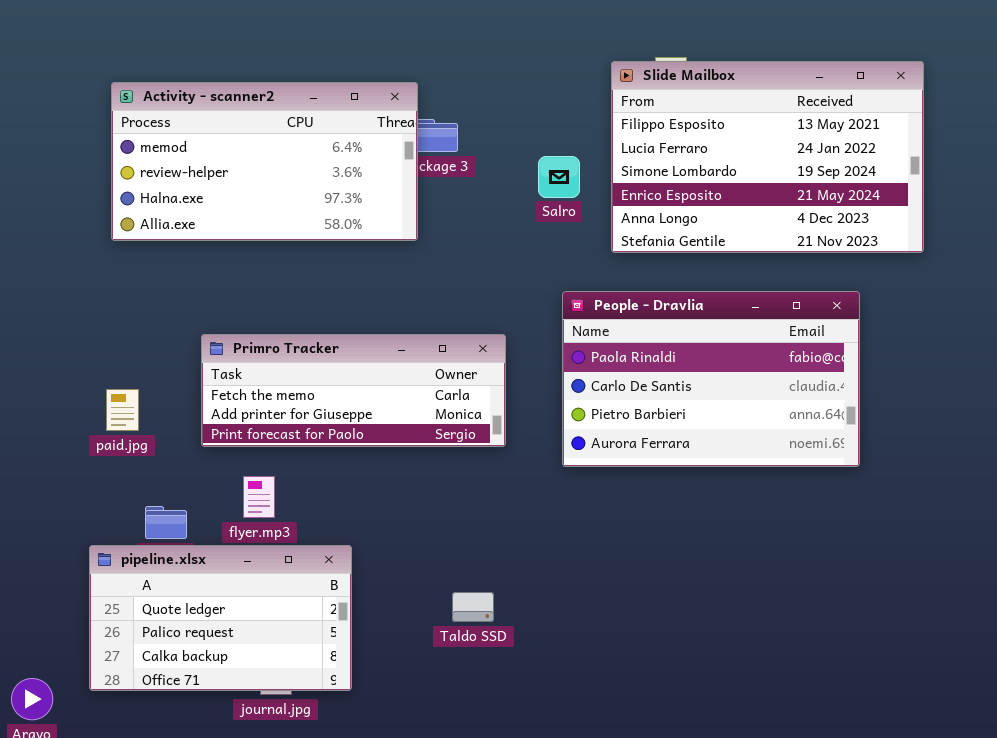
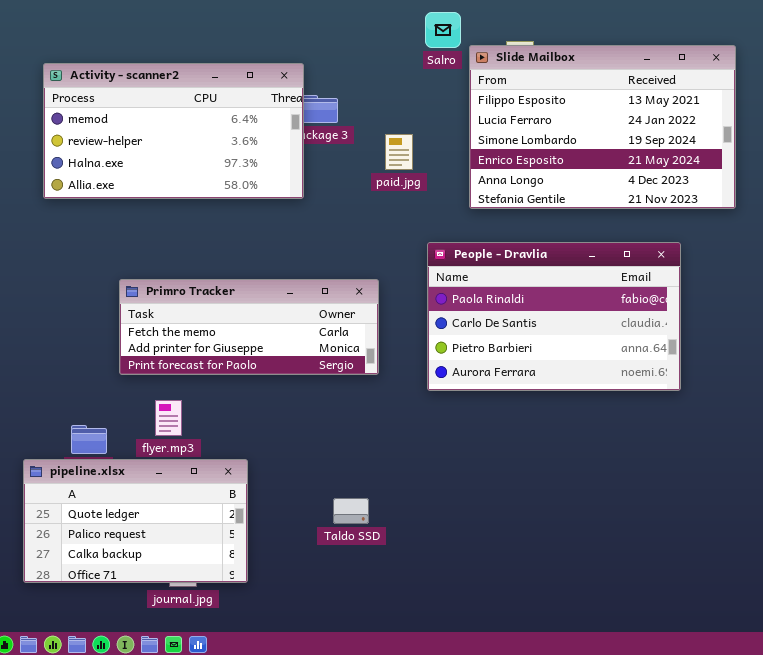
Salro: [538,156,580,198] -> [425,12,461,48], moved
paid.jpg: [106,389,139,431] -> [385,134,413,170], moved

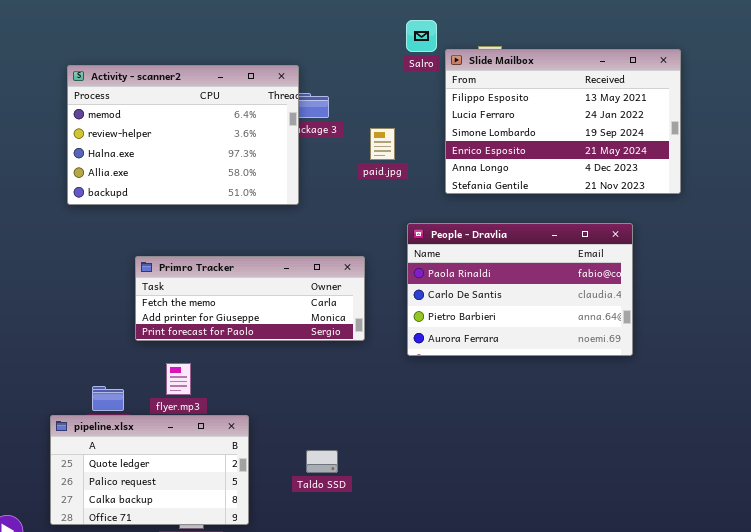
Activity - scanner2: [43,63,304,199] -> [67,65,299,205], resized
Taldo SSD: [333,498,369,524] -> [306,450,338,473], moved

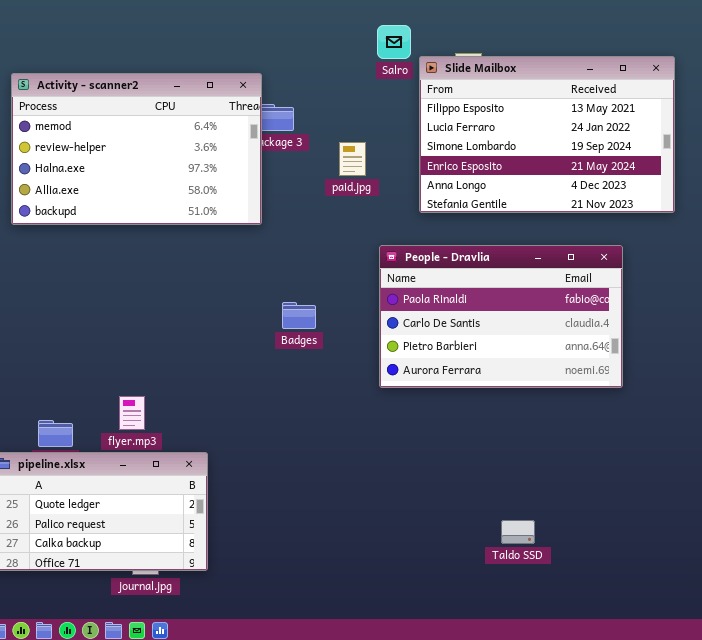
Primro Tracker: [135,256,365,341] -> none, closed
Taldo SSD: [306,450,338,473] -> [501,520,535,544], moved

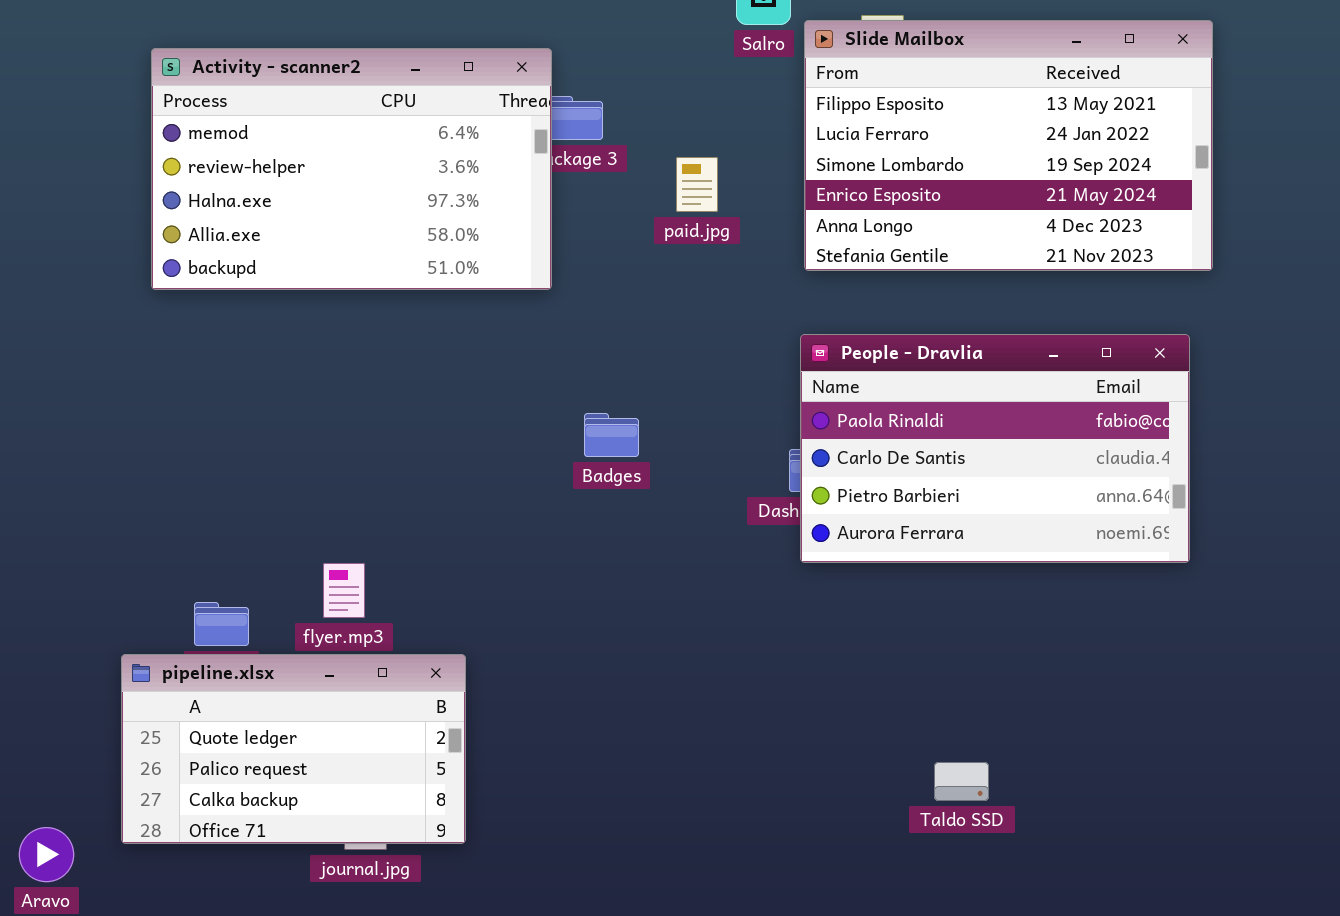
People - Dravlia: [379,245,623,388] -> [800,334,1190,563], moved

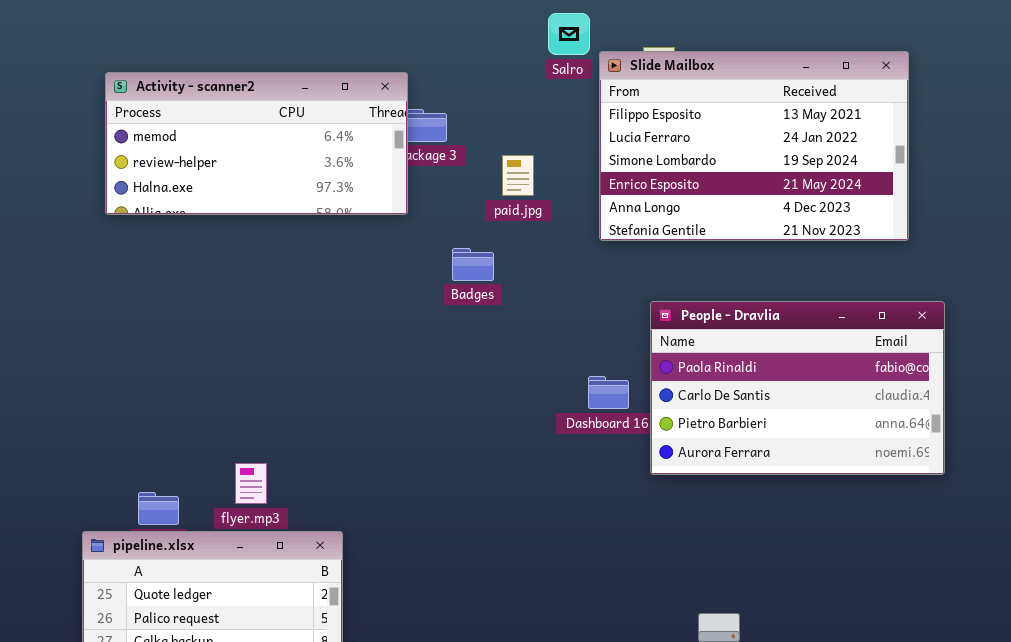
Activity - scanner2: [151,48,552,290] -> [105,72,408,215], resized
People - Dravlia: [800,334,1190,563] -> [650,301,945,475], moved
Badges: [584,413,639,457] -> [452,248,494,281], moved

